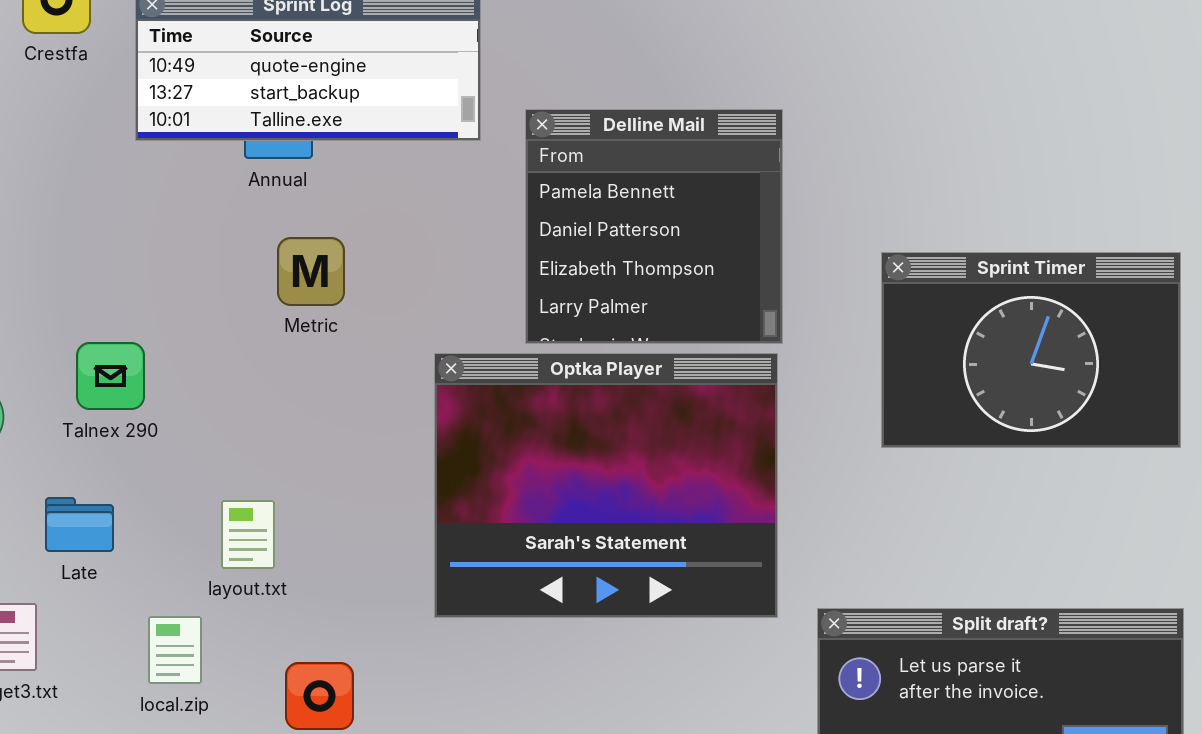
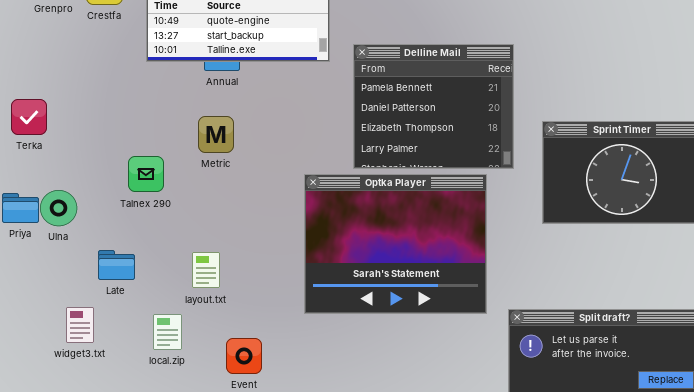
Delline Mail: [525,109,783,344] -> [353,44,514,169], resized
Metric: [277,237,345,306] -> [198,116,234,153], moved
Talnex 290: [76,342,145,410] -> [128,156,164,192], moved

